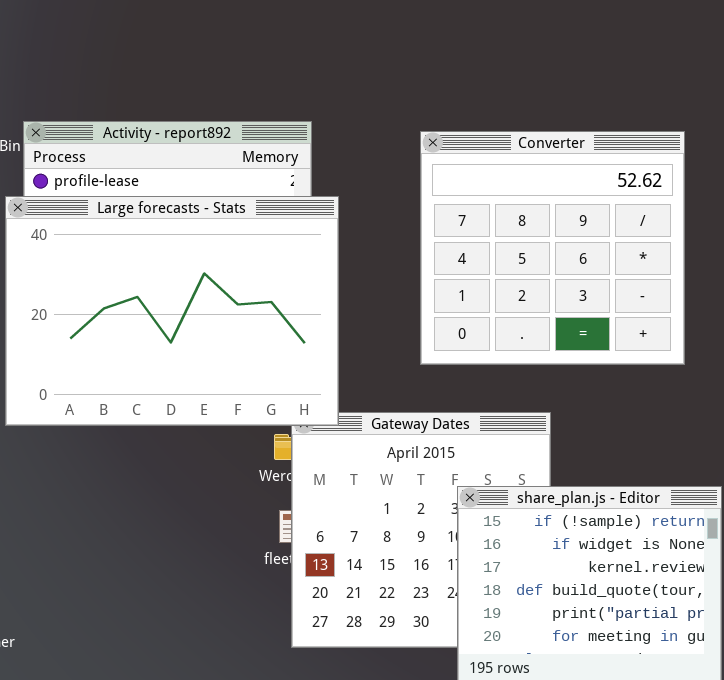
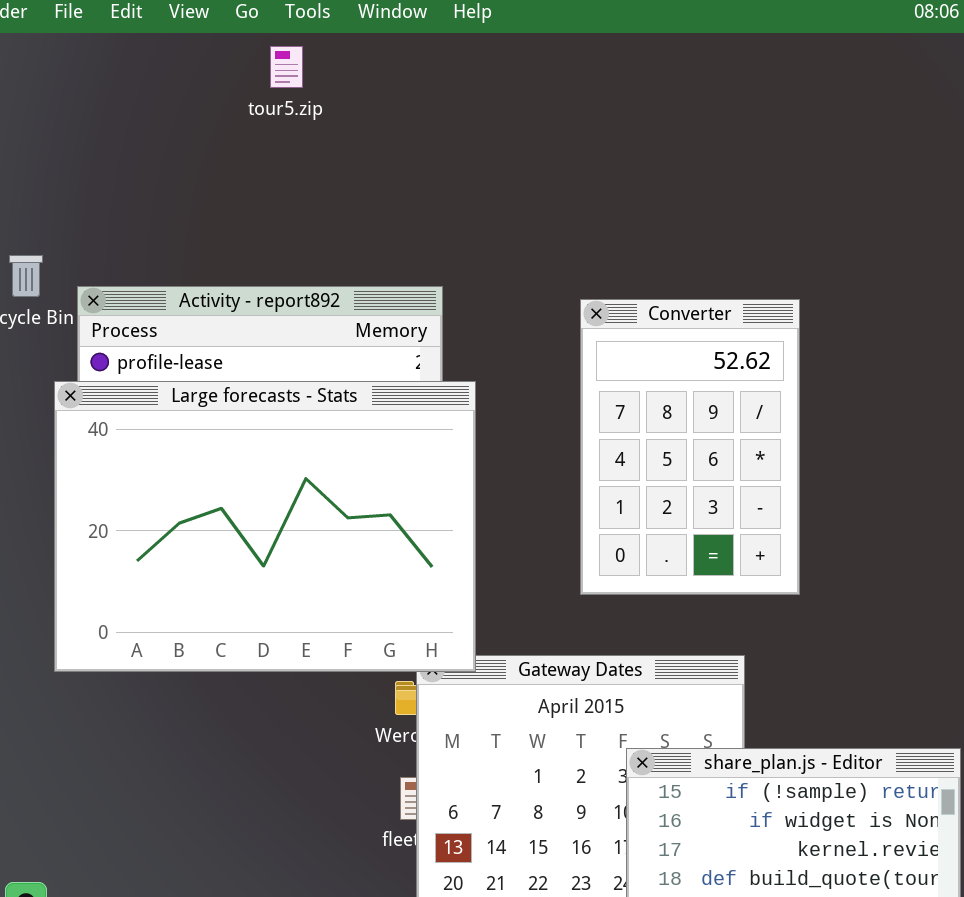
Converter: [420,131,685,365] -> [580,299,800,595], resized

